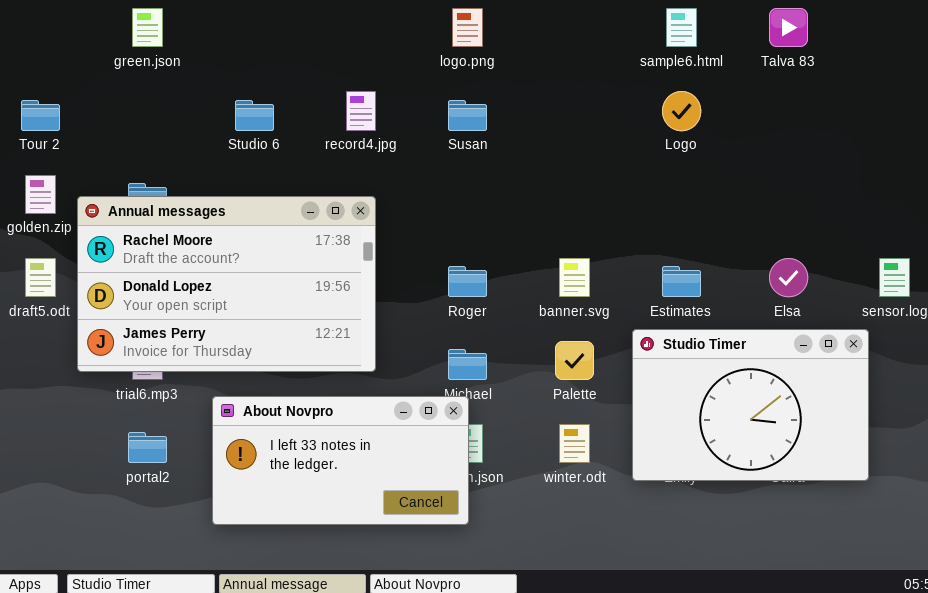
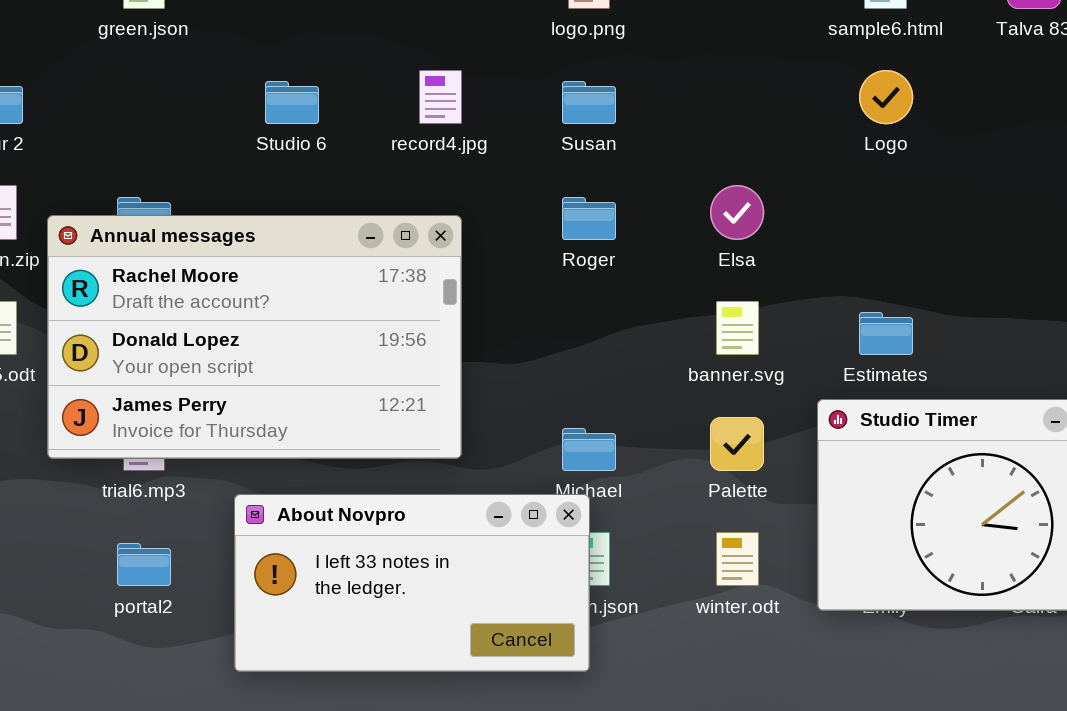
Elsa: [769,258,808,297] -> [710,185,764,240], moved
Roger: [448,266,487,297] -> [562,197,616,240], moved

